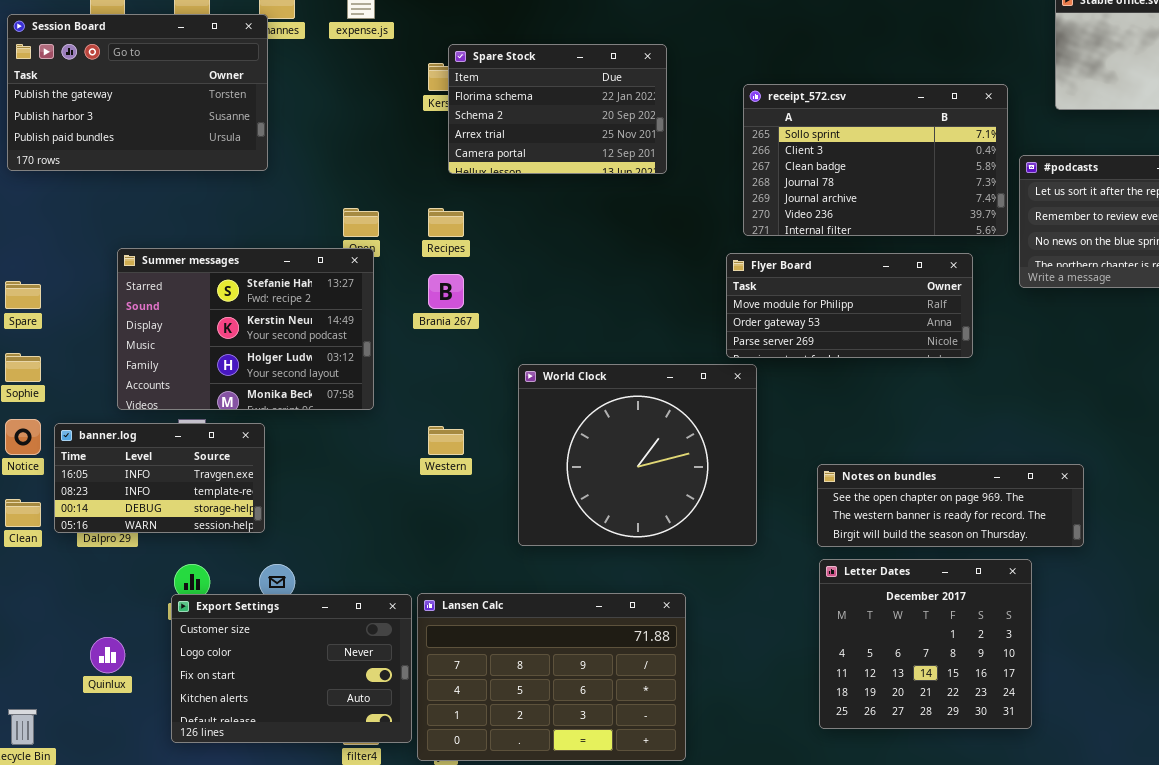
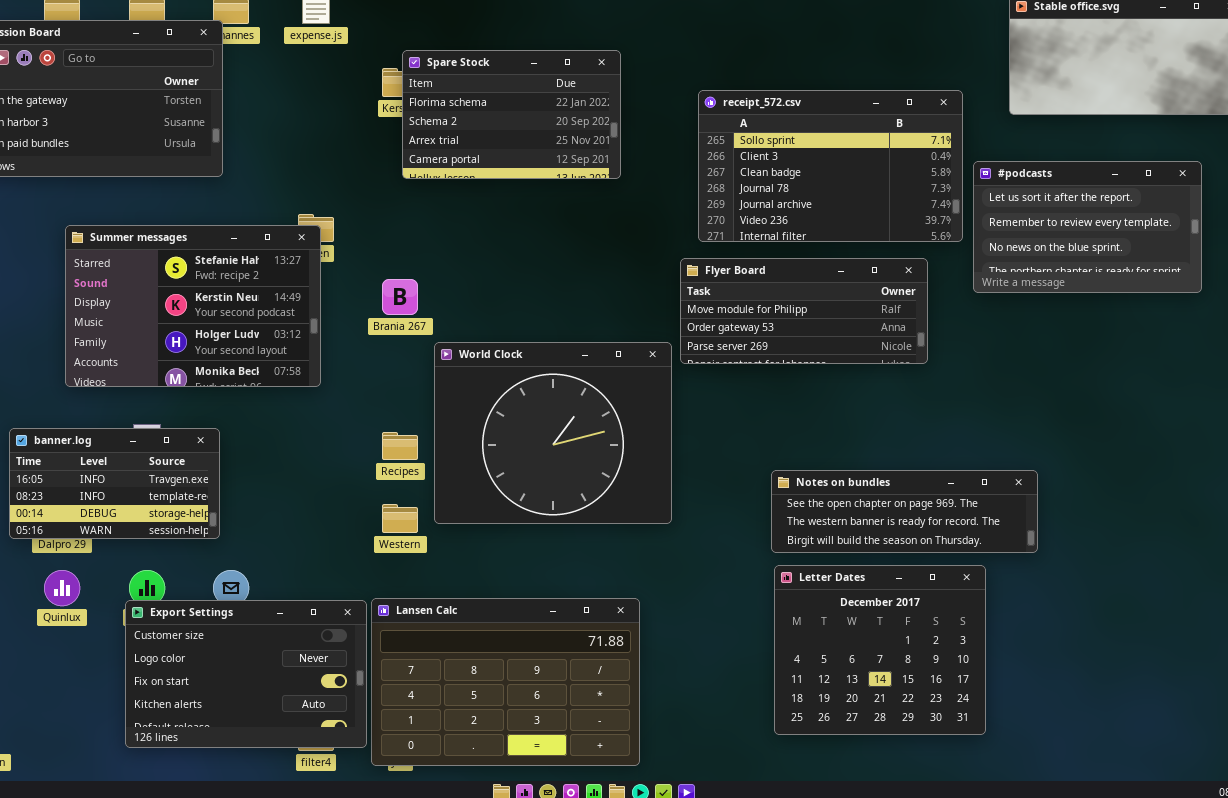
Recipes: [428,208,464,237] -> [382,432,418,460], moved
Summer messages: [117,248,374,410] -> [65,225,321,387], moved
World Clock: [518,364,757,546] -> [434,342,672,524], moved
Western: [428,426,464,455] -> [382,504,418,533], moved
Quinlux: [90,637,125,673] -> [44,570,80,606], moved

